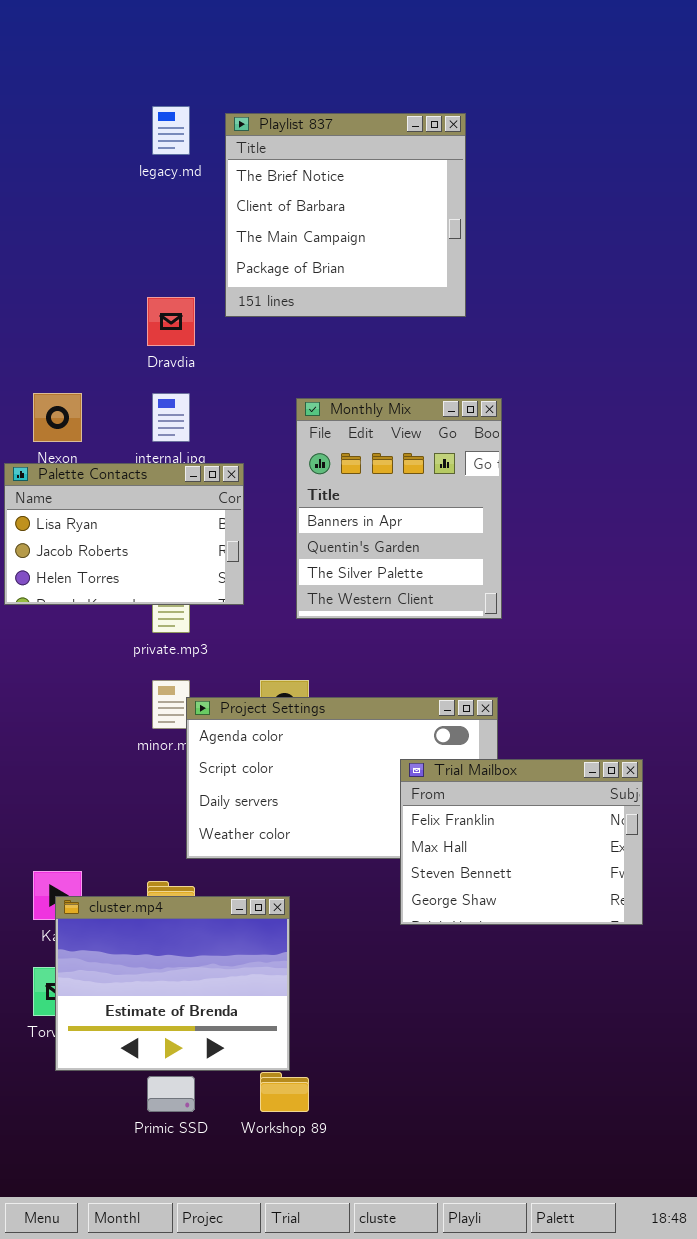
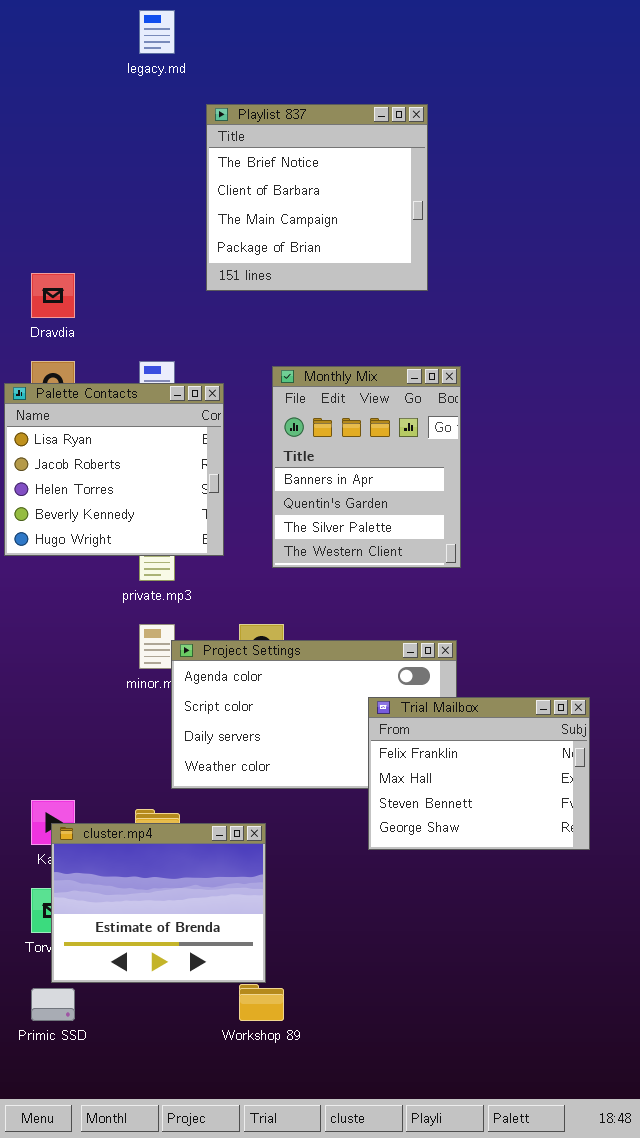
legacy.md: [152,106,190,155] -> [139,10,175,54], moved
Dravdia: [147,297,195,346] -> [31,273,75,318], moved
Palette Contacts: [4,463,244,605] -> [4,383,224,556], resized
Primic SSD: [147,1076,195,1112] -> [31,988,75,1021], moved

